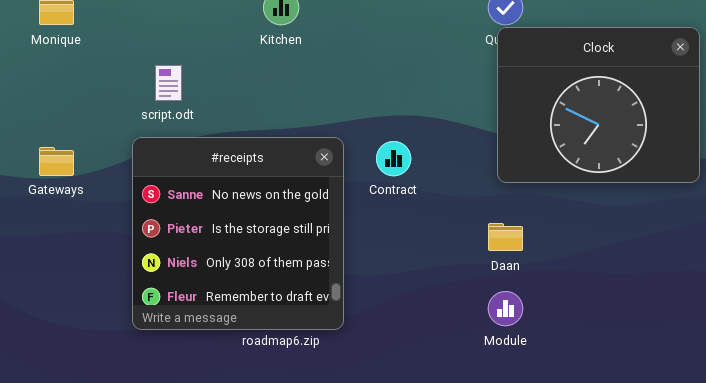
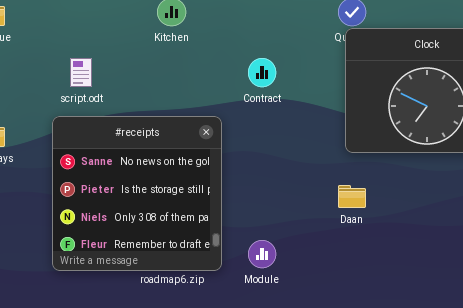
Contract: [376,141,411,176] -> [248,58,276,87], moved
Module: [488,291,523,326] -> [248,240,276,268], moved

